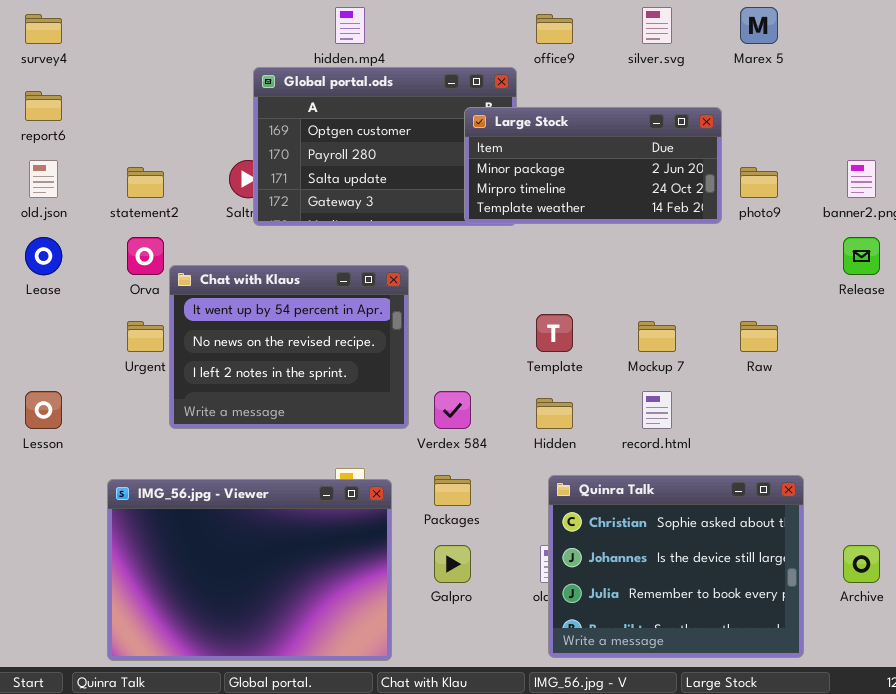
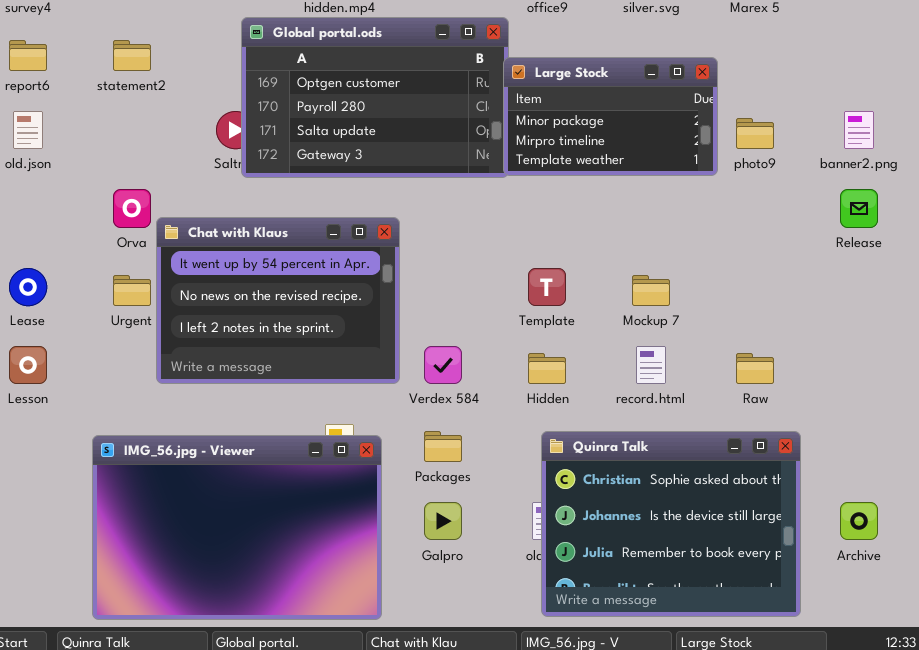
Large Stock: [464,107,722,224] -> [503,57,718,176], resized
statement2: [127,167,164,198] -> [113,40,151,71], moved
Lease: [25,237,62,275] -> [9,268,47,306], moved
Raw: [740,321,778,352] -> [736,353,774,384], moved

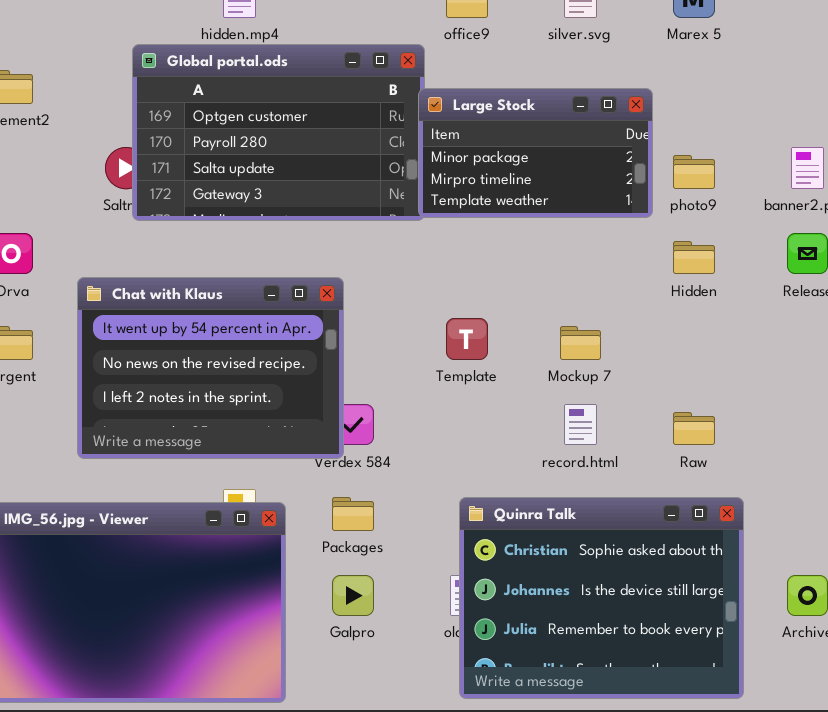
Chat with Klaus: [156,217,400,384] -> [77,277,344,459], moved
Hidden: [528,353,566,384] -> [673,241,715,274], moved

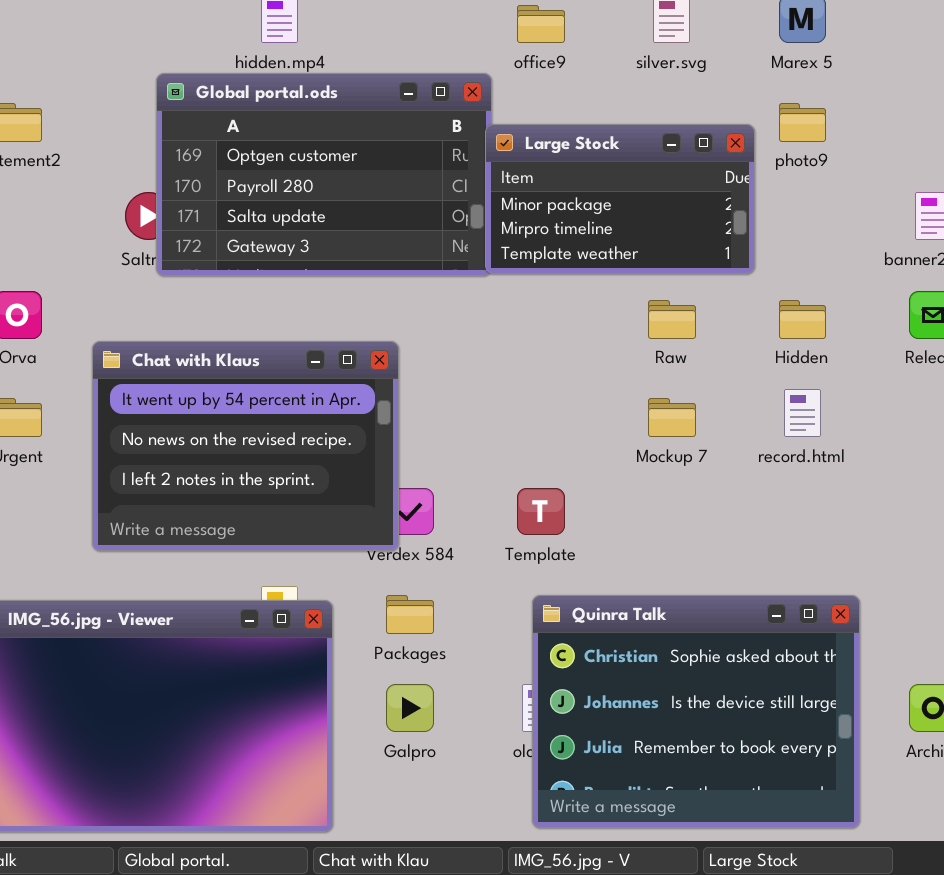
photo9: [673,155,715,189] -> [779,103,826,142], moved
Template: [446,318,488,360] -> [517,488,565,535], moved
record.html: [564,404,597,445] -> [784,389,821,437], moved
Raw: [673,412,715,445] -> [648,300,696,339], moved

